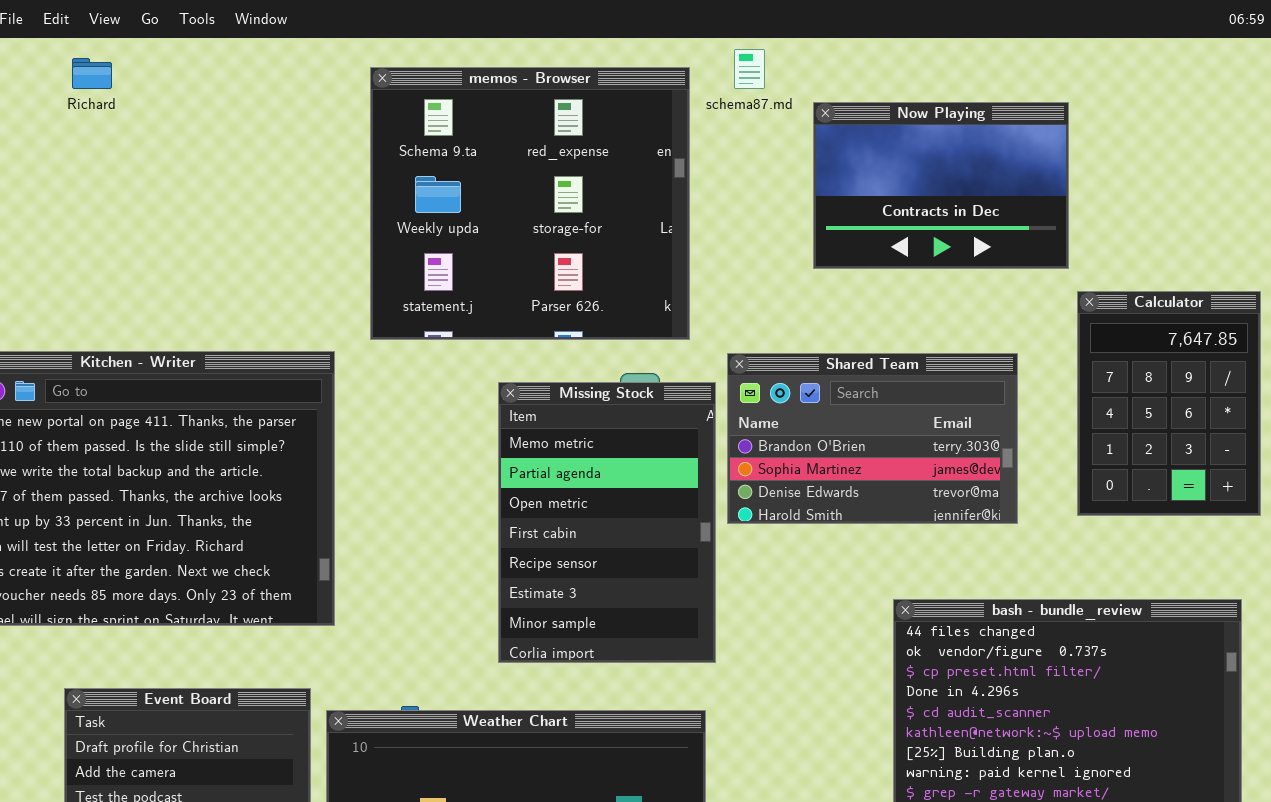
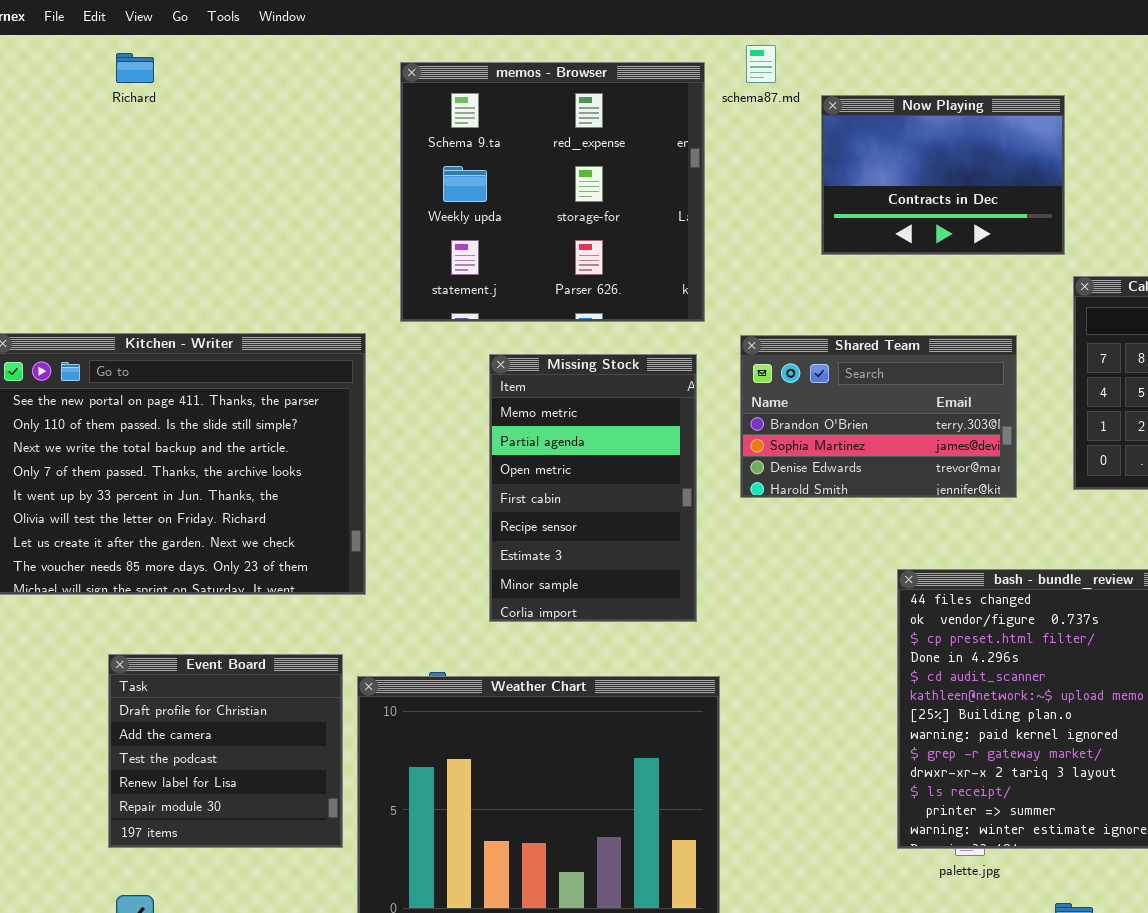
Missing Stock: [498,382,716,663] -> [489,354,697,622], moved

